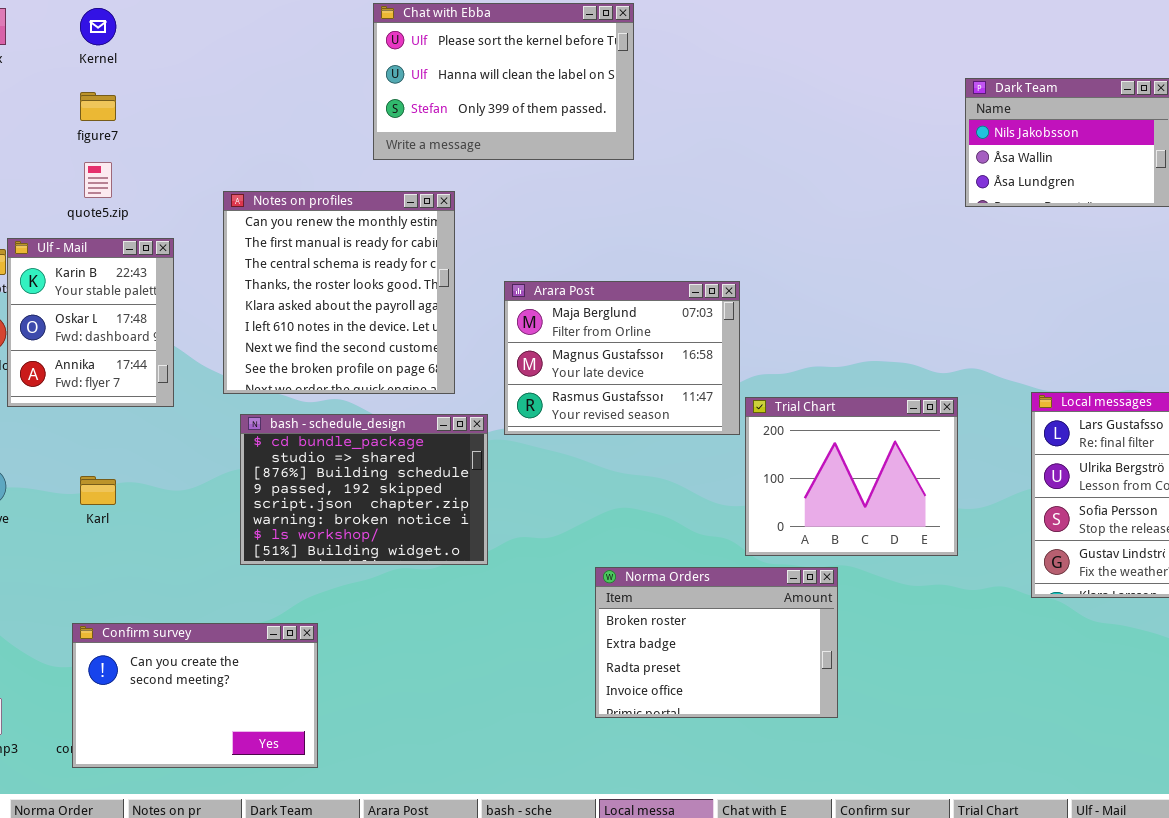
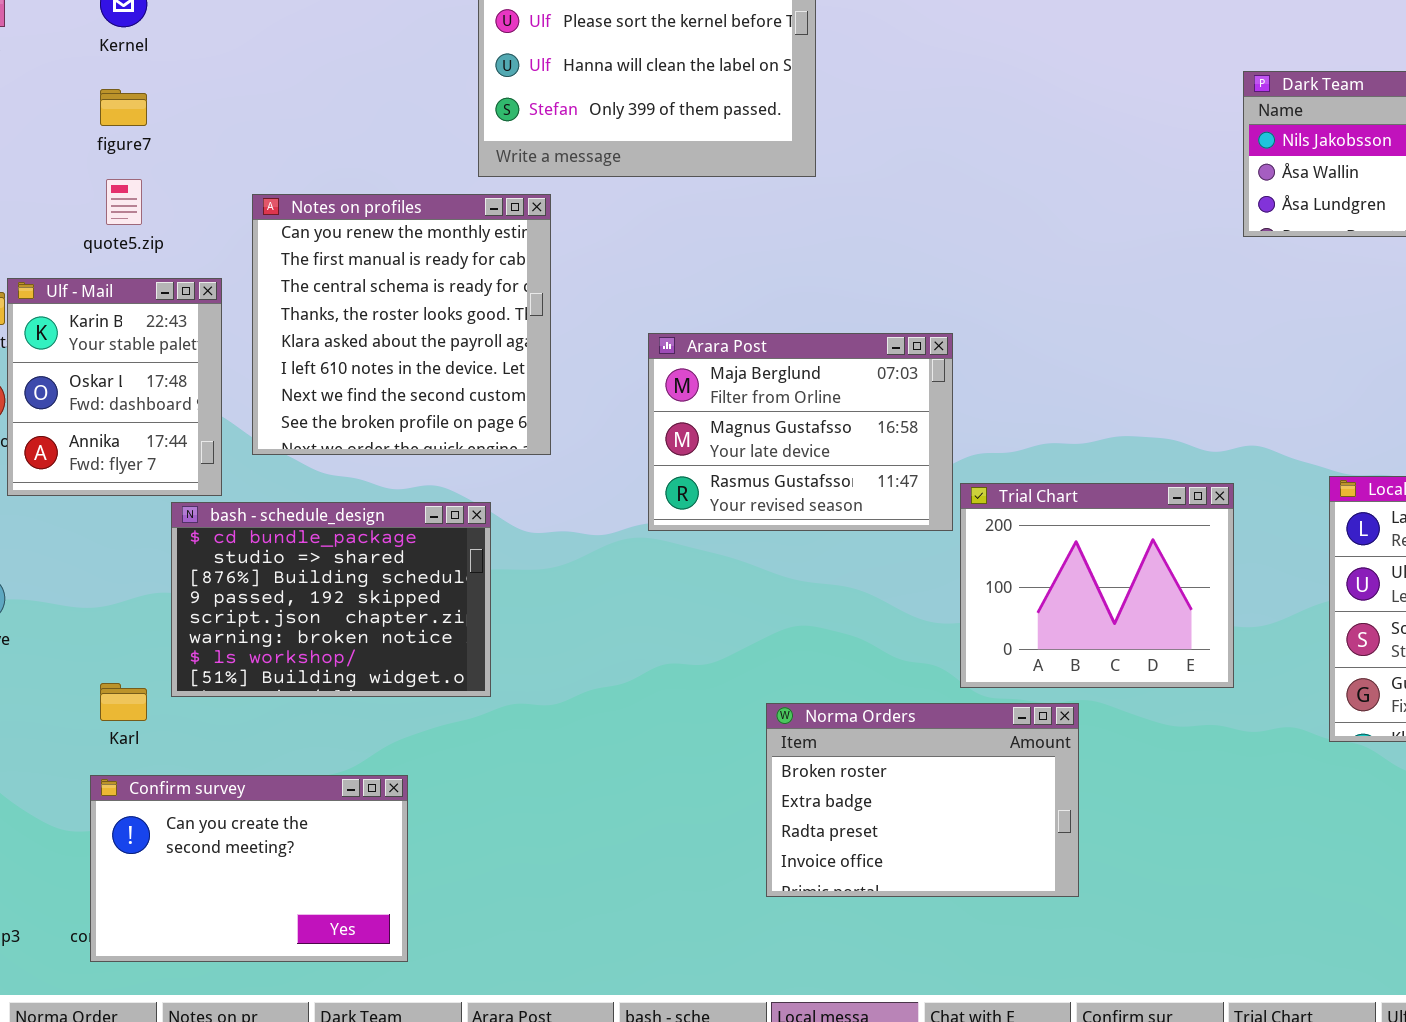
Notes on profiles: [223,191,455,394] -> [252,194,551,455], moved
bash - schedule_design: [240,414,488,565] -> [171,502,491,697], moved
Karl: [80,476,116,505] -> [100,683,147,721], moved

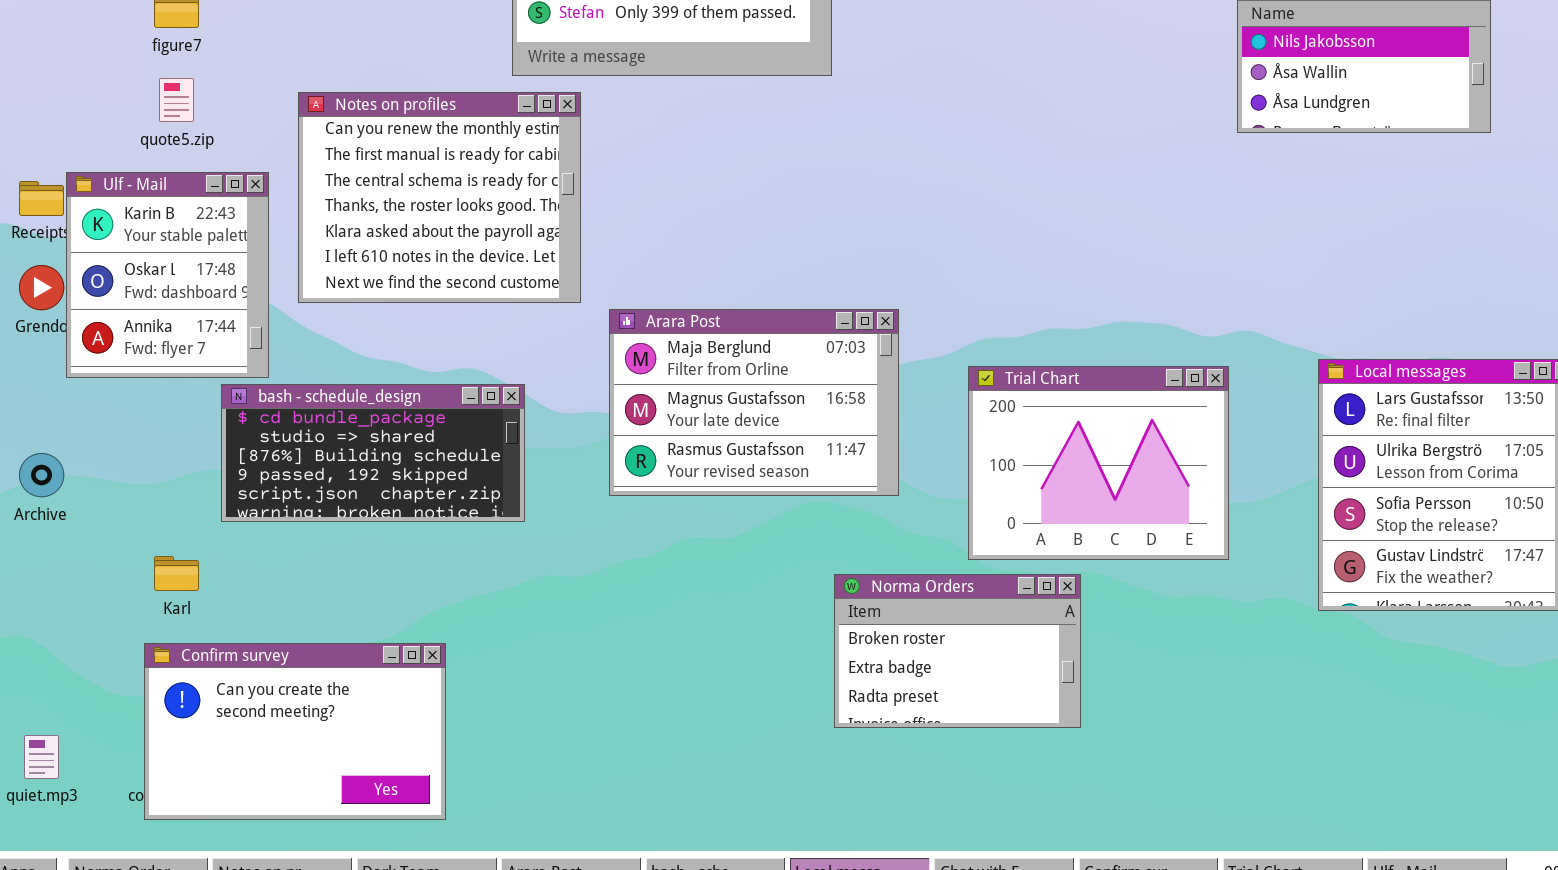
Notes on profiles: [252,194,551,455] -> [298,92,581,303], resized
Arara Post: [648,333,953,531] -> [609,309,899,496], moved
bash - schedule_design: [171,502,491,697] -> [221,384,525,522], resized
Norma Orders: [766,703,1079,897] -> [834,574,1081,728], resized

